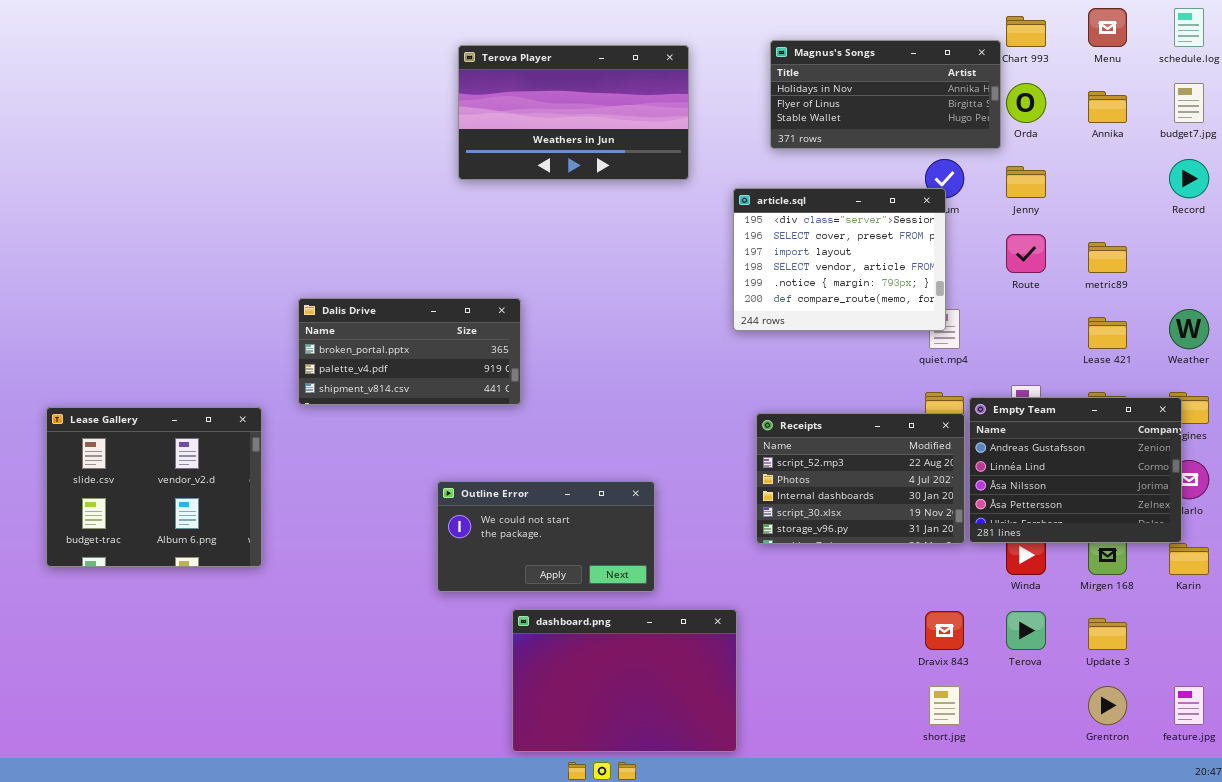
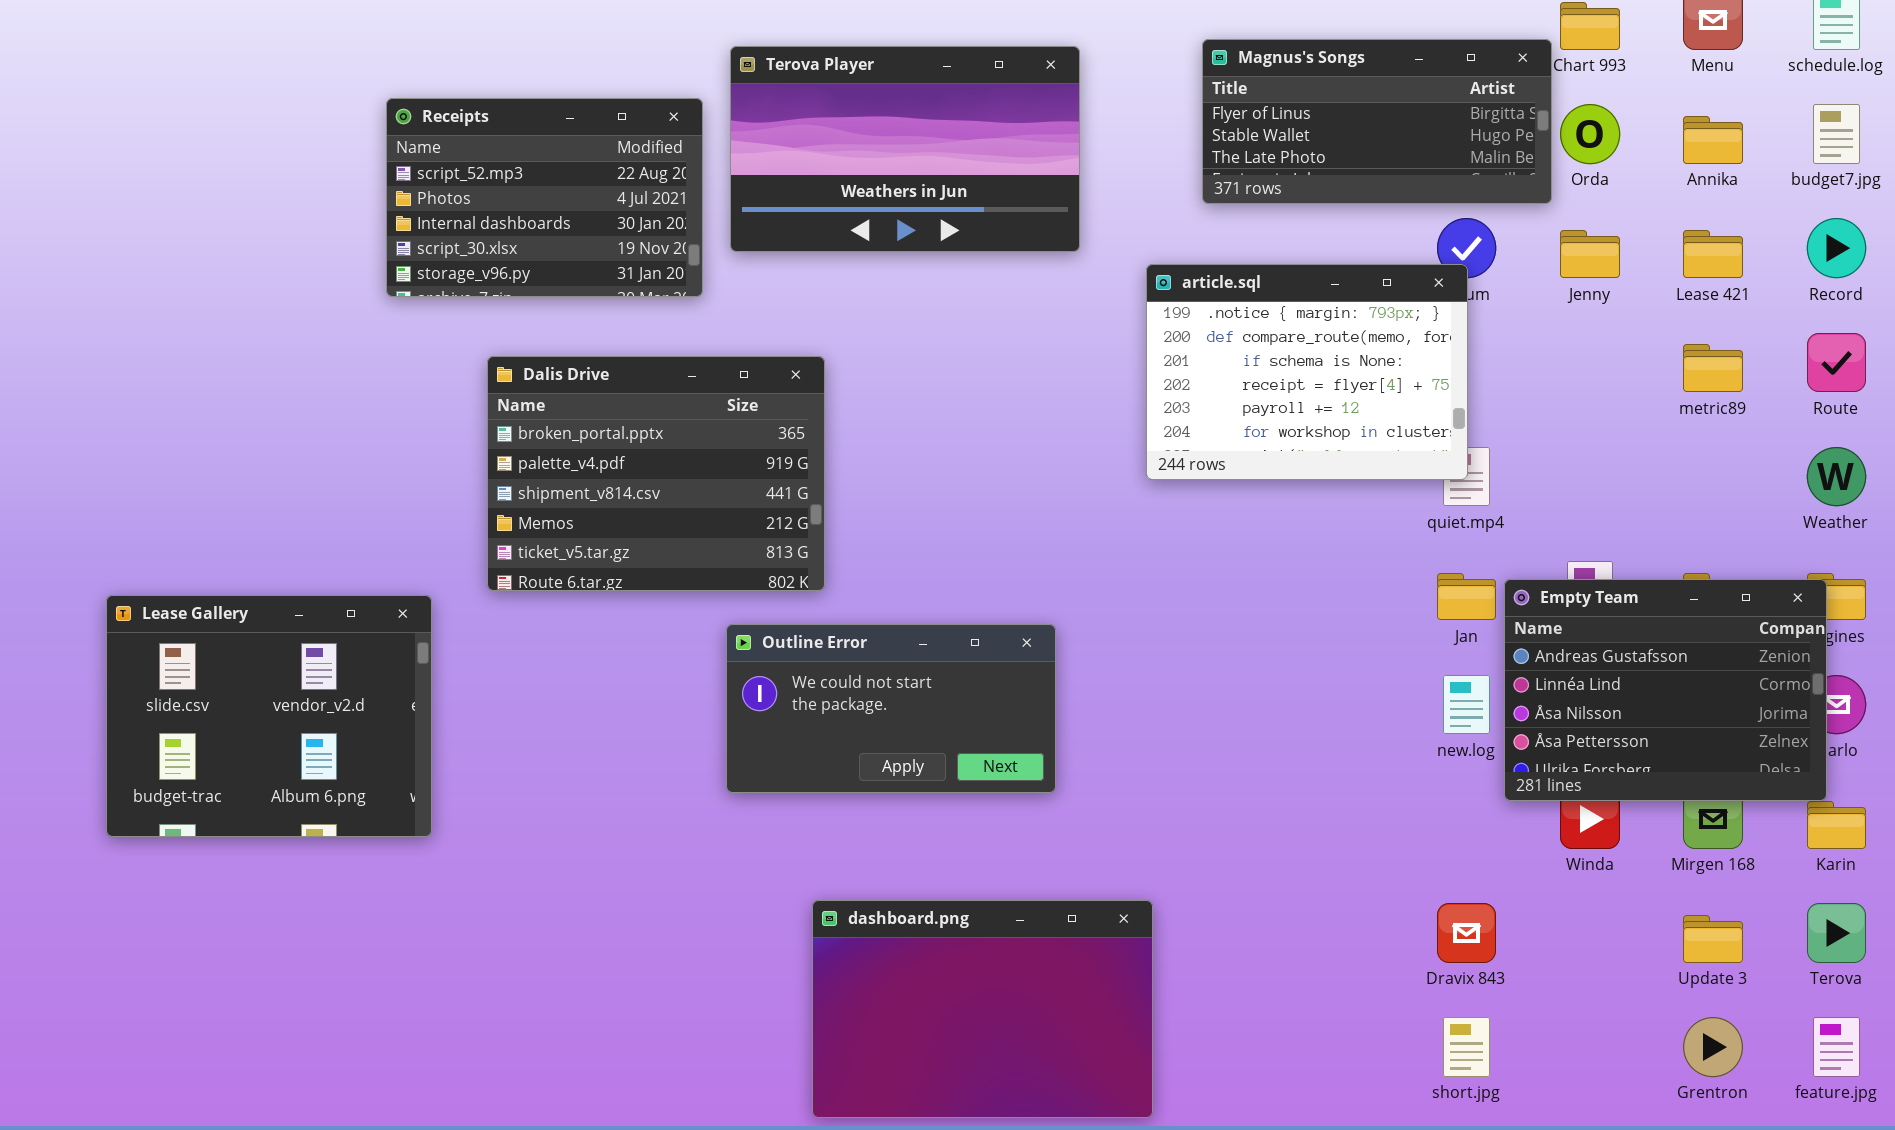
Magnus's Songs: [770,40,1001,149] -> [1202,39,1552,204], scrolled down 1 row
article.sql: [733,188,946,331] -> [1146,264,1468,480], scrolled down 4 rows
Route: [1006,234,1046,273] -> [1807,333,1866,392], moved
Dalis Drive: [298,298,521,405] -> [487,356,825,591], resized
Lease 421: [1088,317,1127,349] -> [1683,230,1743,278], moved
Receipts: [756,413,965,544] -> [386,98,703,297], moved
Outline Error: [437,481,655,592] -> [726,624,1056,793], moved
Terova: [1006,611,1046,650] -> [1807,903,1866,963], moved

